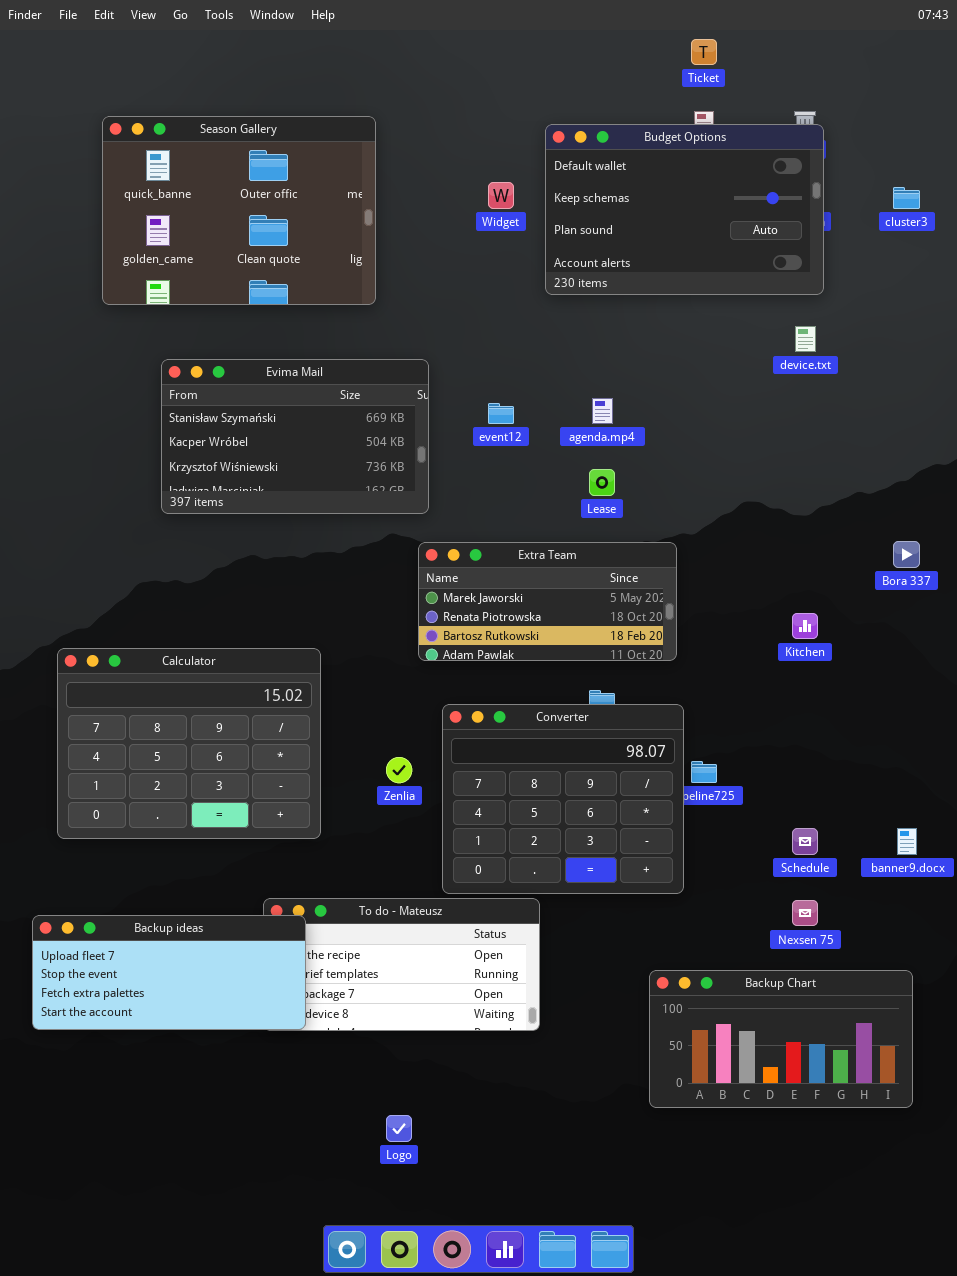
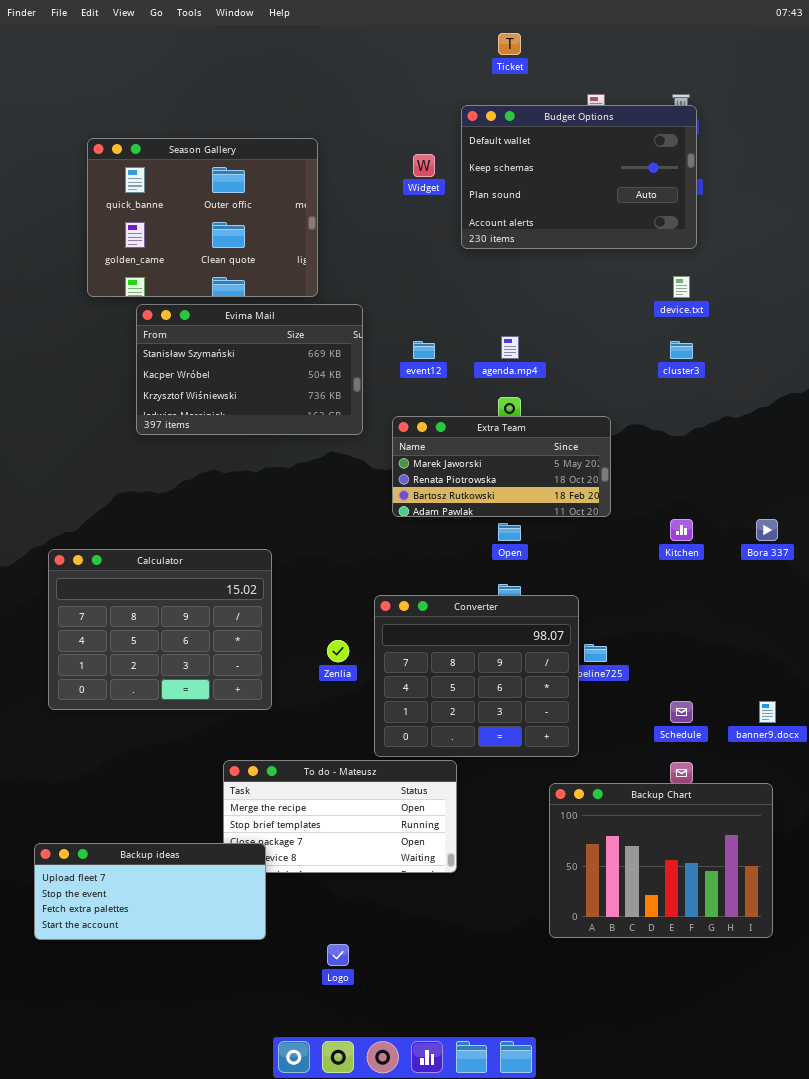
Ticket: [691,39,717,65] -> [498,33,521,55], moved
Season Gallery: [102,116,376,305] -> [87,138,318,297], moved
cluster3: [893,187,920,209] -> [670,341,693,359], moved
Bora 337: [893,541,920,568] -> [756,519,778,541], moved
Extra Team: [418,542,677,661] -> [392,416,611,517], moved
Backup ideas: [32,915,306,1030] -> [34,843,266,940], moved
Backup Chart: [649,970,913,1108] -> [549,783,773,938], resized

